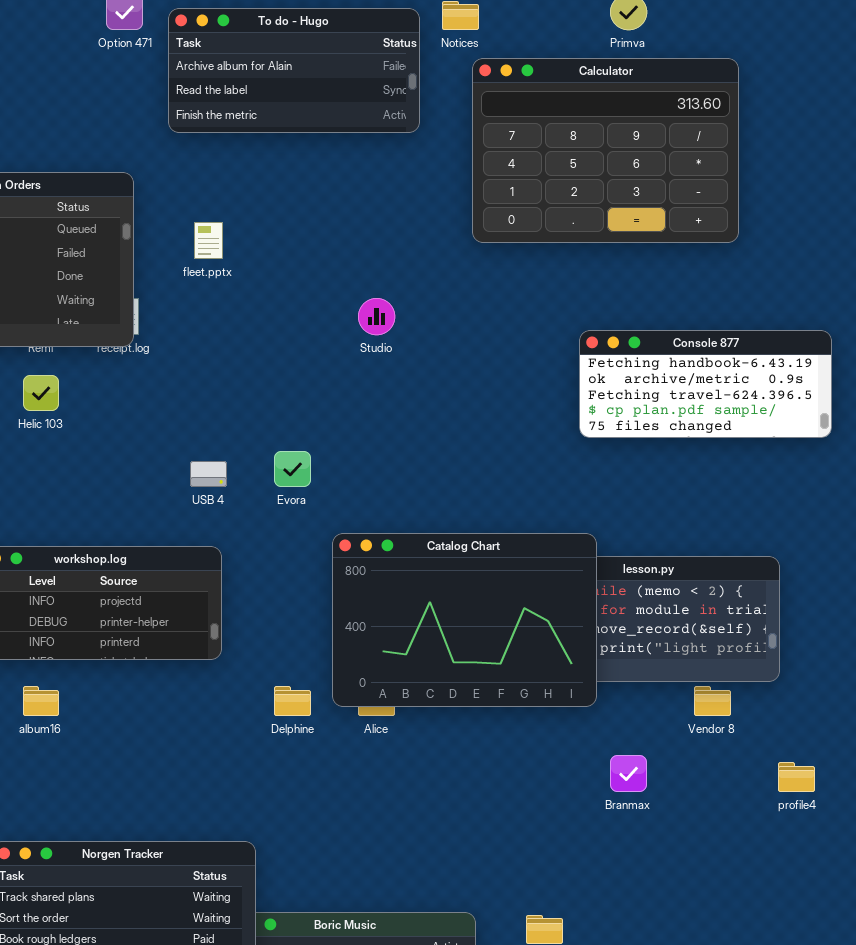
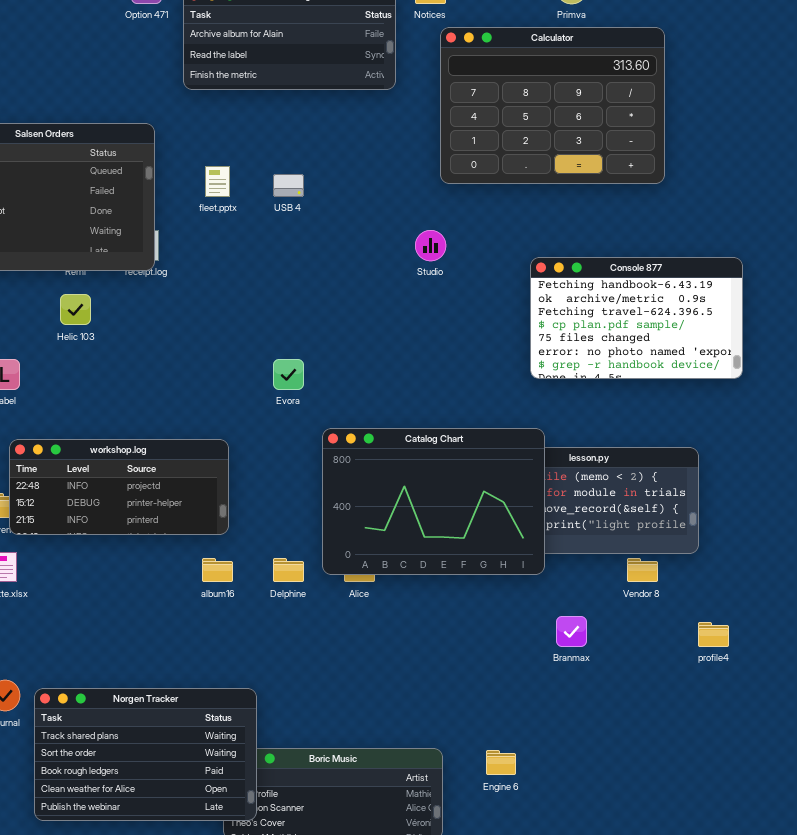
Studio: [358,298,395,335] -> [415,230,446,261], moved
Console 877: [579,330,832,438] -> [530,257,743,379], resized
USB 4: [190,461,227,487] -> [273,174,304,197], moved
album16: [23,686,59,716] -> [202,558,233,582], moved

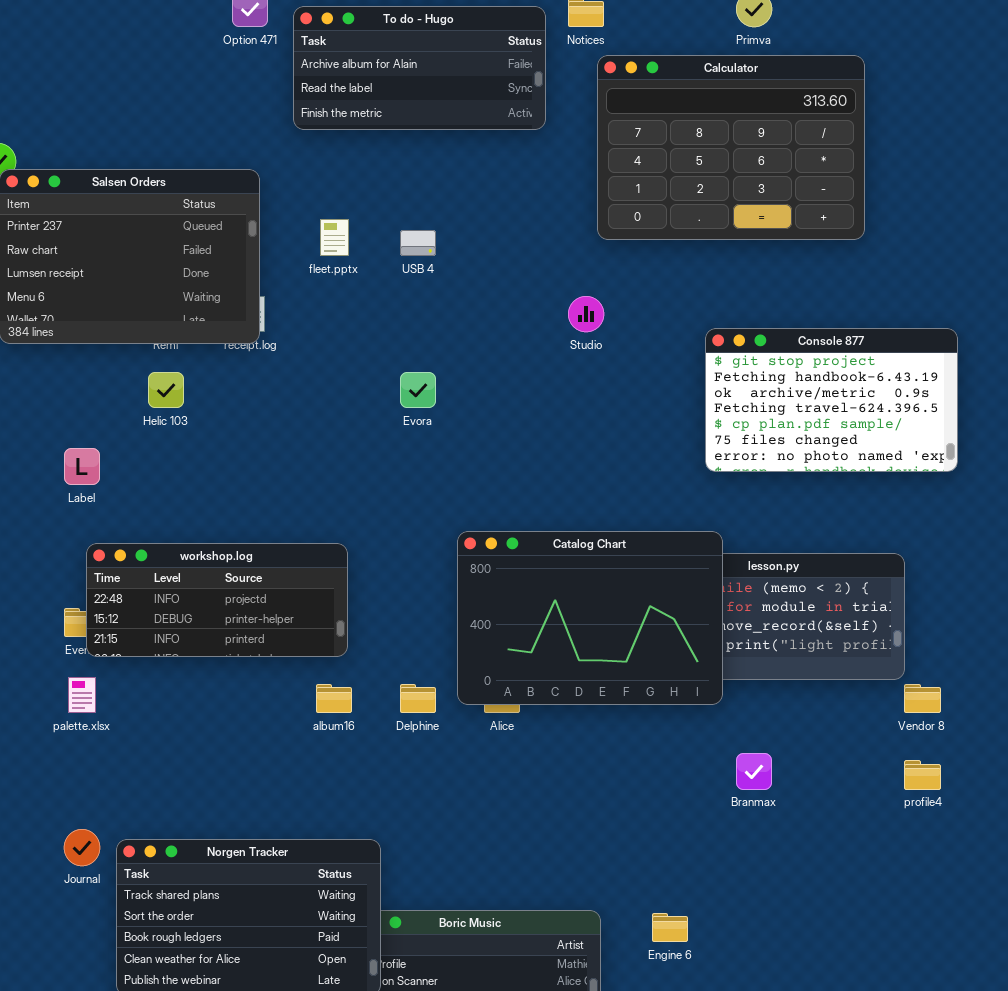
Console 877: [530,257,743,379] -> [705,328,958,472], scrolled up 1 row
Evora: [273,359,304,390] -> [400,372,436,408], moved
Vendor 8: [627,558,658,582] -> [904,684,941,713], moved

